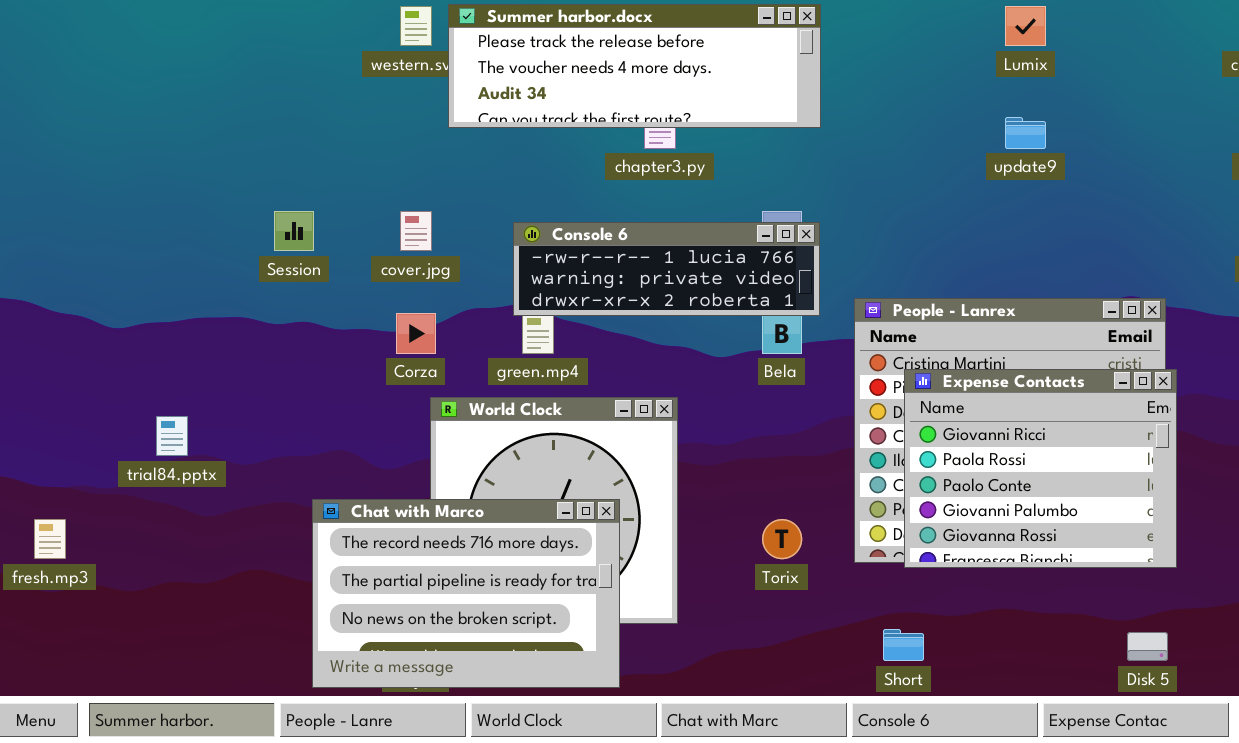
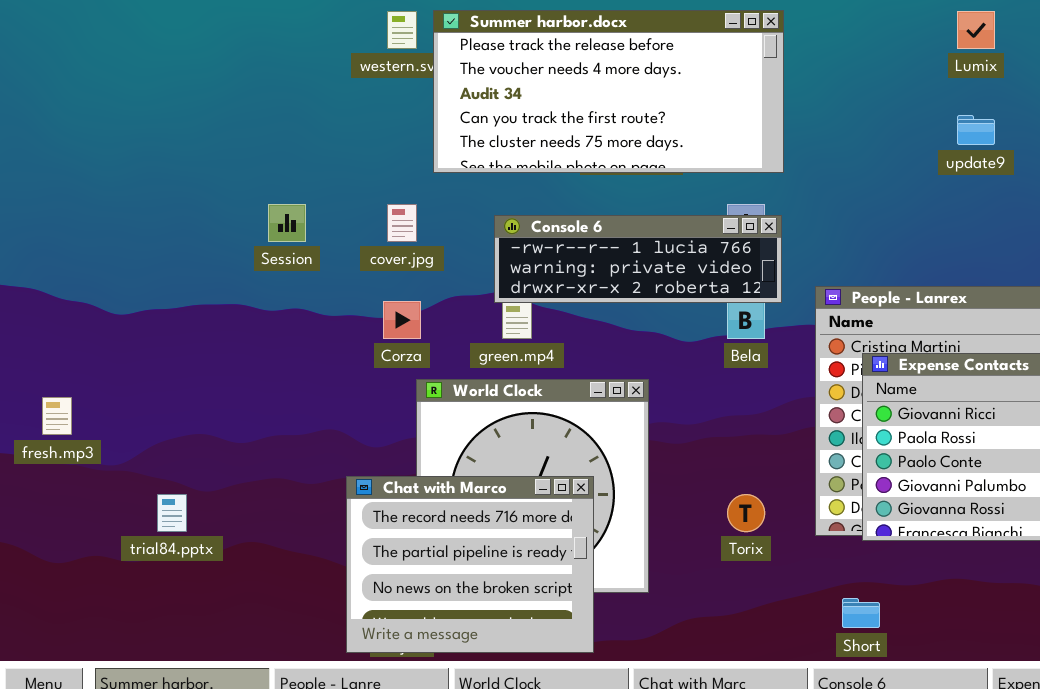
Summer harbor.docx: [448,4,821,128] -> [433,10,784,173], resized
trial84.pptx: [156,416,188,456] -> [157,494,187,532], moved
Chat with Marco: [312,499,620,688] -> [346,476,594,653], resized
fresh.mp3: [34,519,66,559] -> [42,397,72,435], moved

